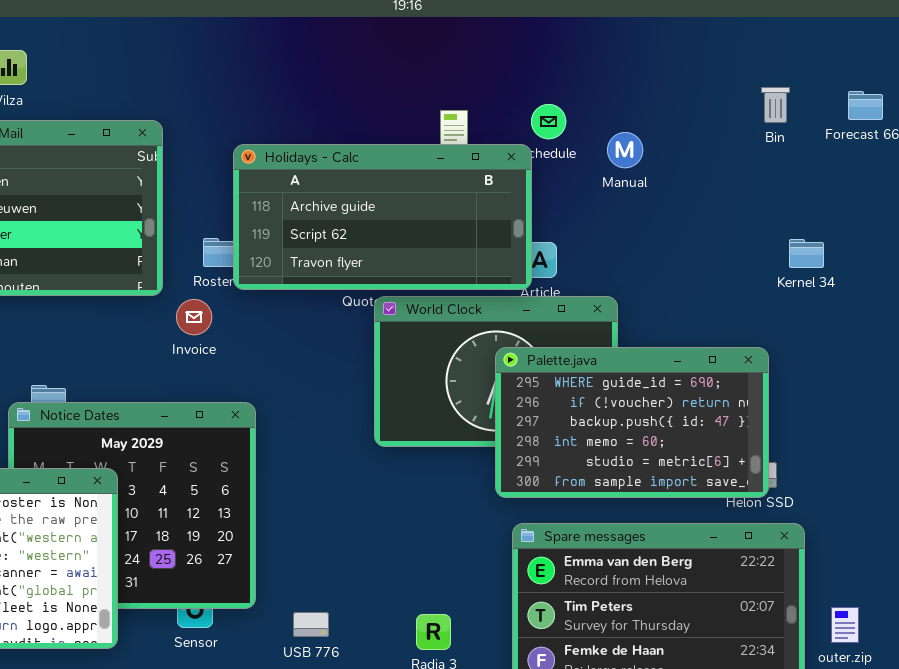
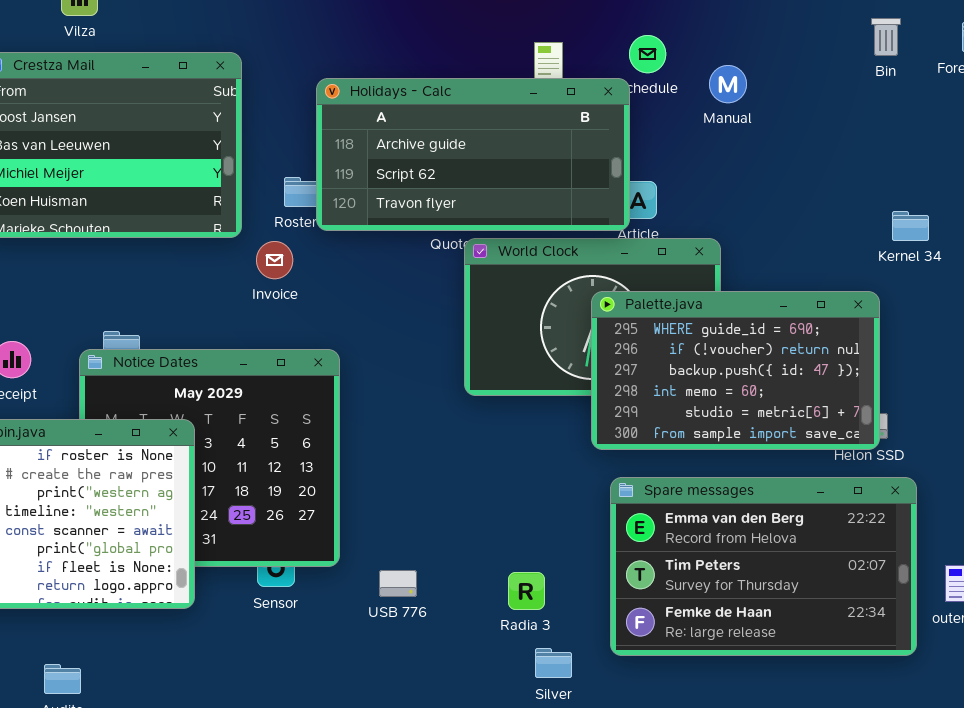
Kernel 34: [789,239,824,268] -> [892,211,929,241], moved

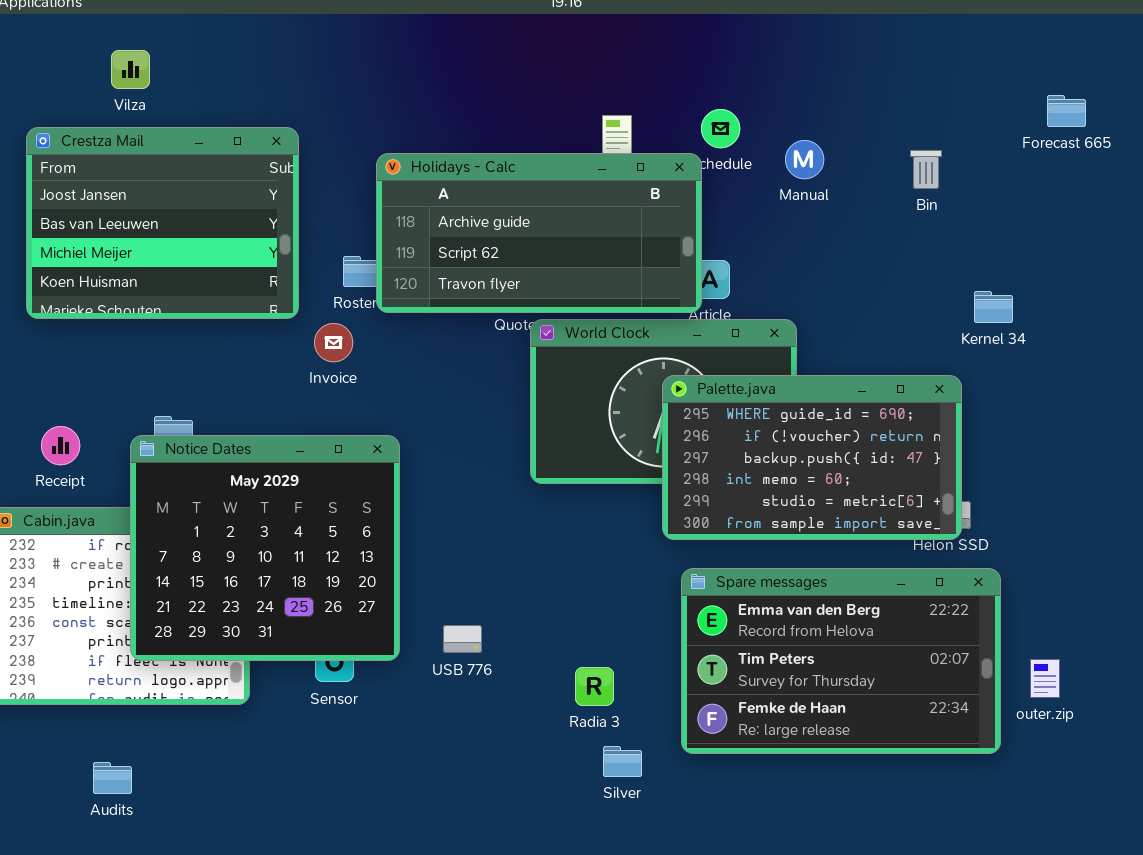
Bin: [871,18,901,56] -> [910,150,942,189], moved
Notice Dates: [79,349,340,567] -> [130,435,400,661], raised
USB 776: [379,570,417,597] -> [443,625,482,653], moved

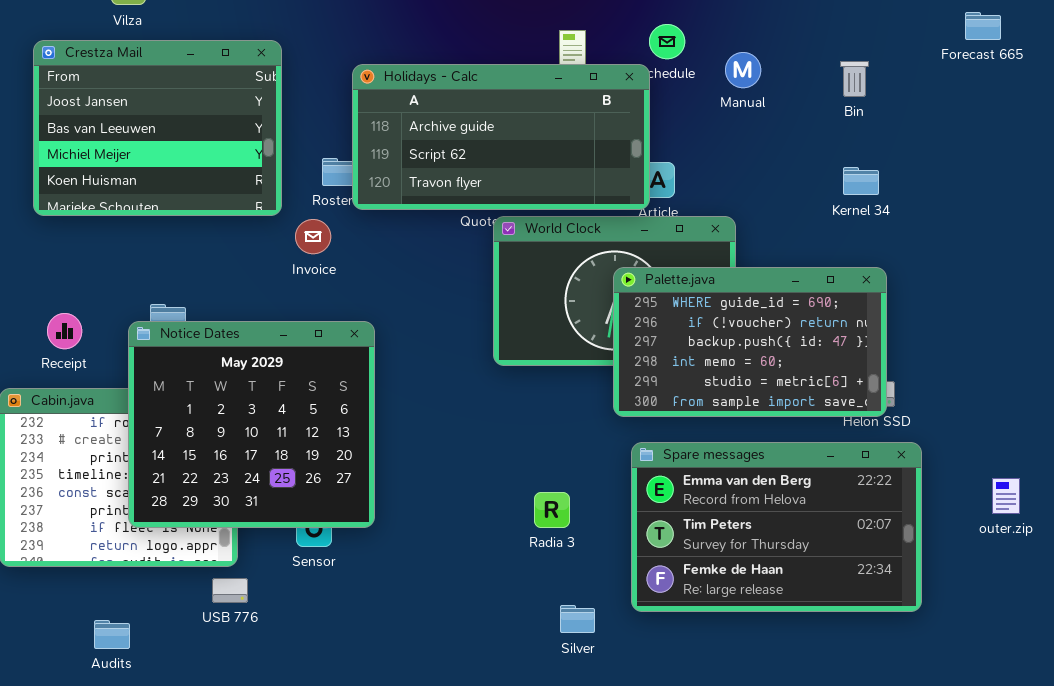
Kernel 34: [974,291,1013,323] -> [843,167,879,195], moved
USB 776: [443,625,482,653] -> [212,578,248,603], moved
outer.zip: [1030,659,1060,698] -> [992,478,1020,514], moved
Radia 3: [575,667,614,706] -> [534,492,570,528], moved

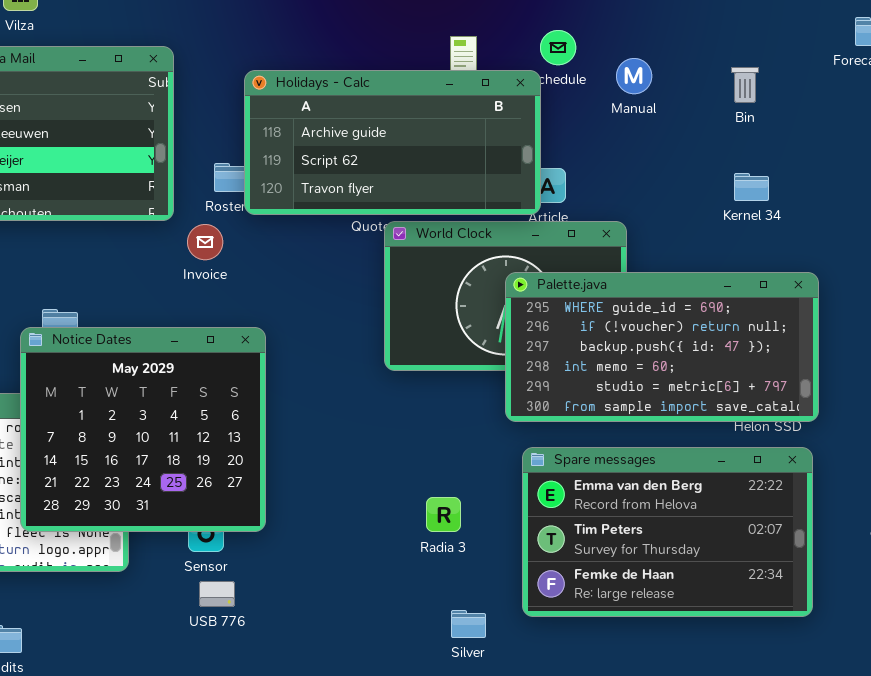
Palette.java: [613,267,887,417] -> [505,272,819,422], resized
USB 776: [212,578,248,603] -> [199,581,235,607], moved

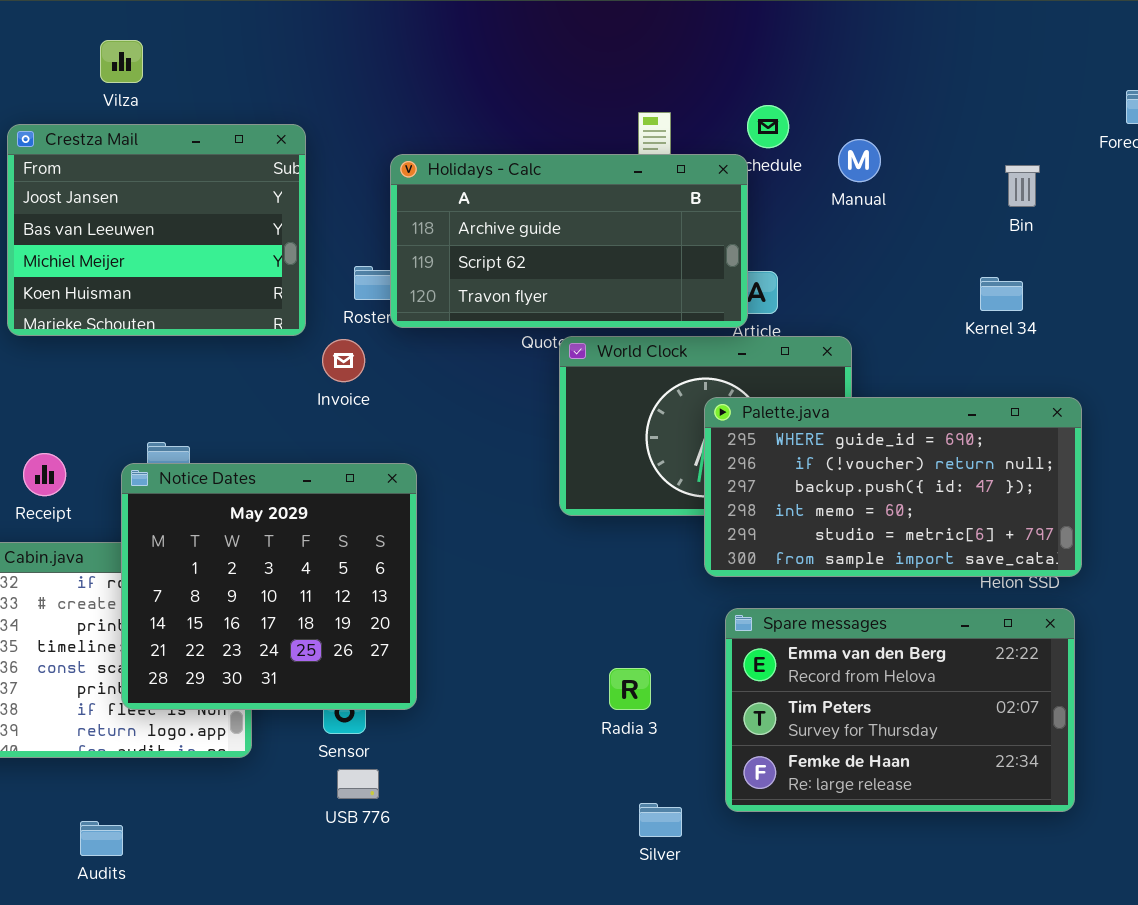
Bin: [731,67,759,103] -> [1005,165,1040,207], moved

